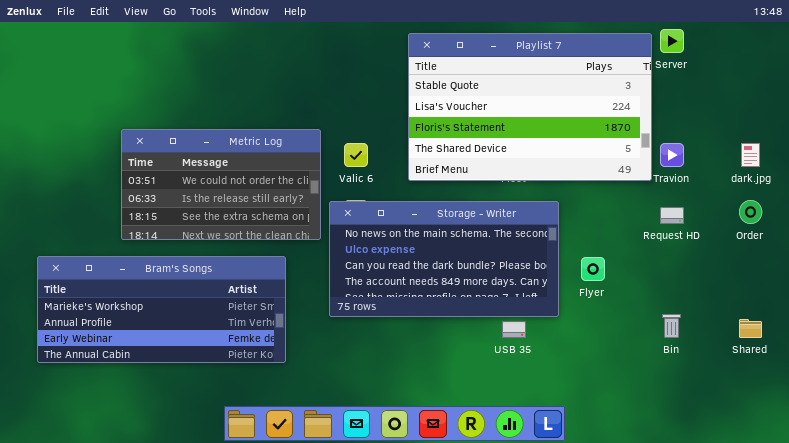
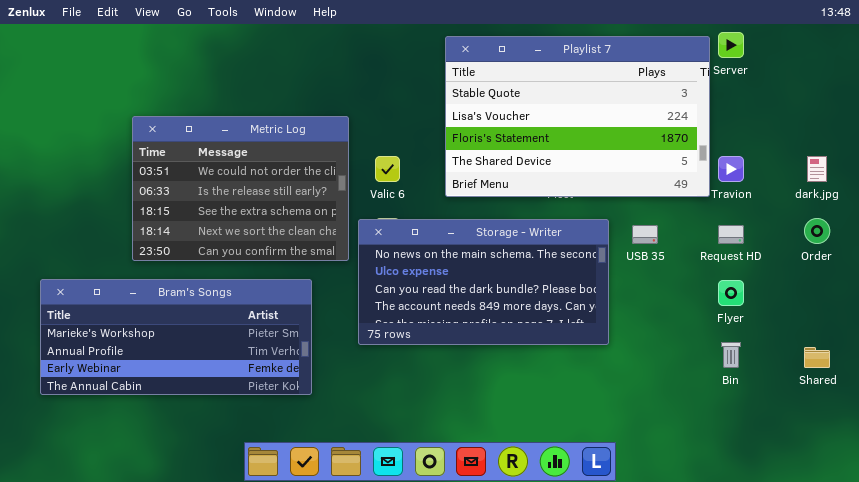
Metric Log: [121,129,321,240] -> [132,116,349,261], resized
Flyer: [581,257,605,281] -> [718,280,744,306], moved
USB 35: [502,321,526,338] -> [632,225,658,244], moved

